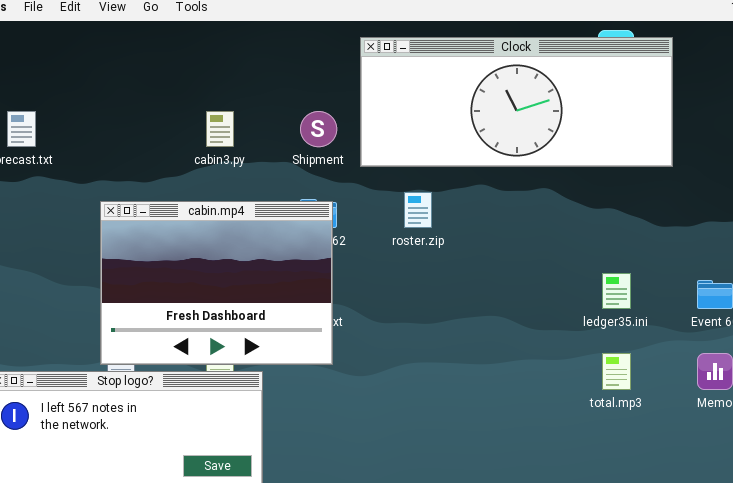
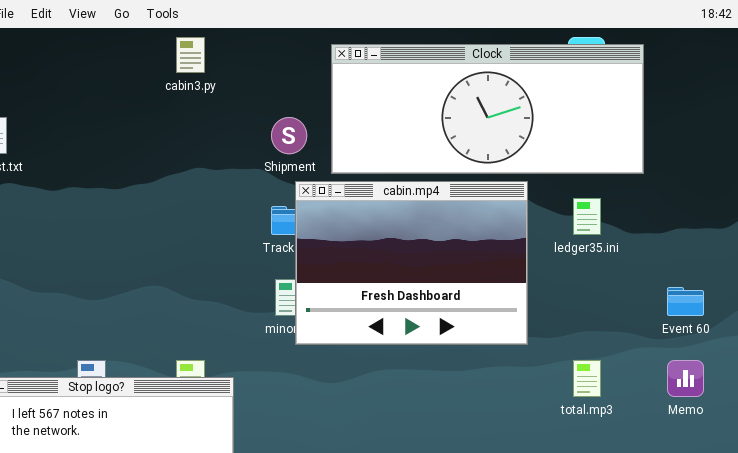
cabin3.py: [206,111,234,147] -> [176,37,205,73], moved
cabin.mp4: [100,201,333,365] -> [295,181,528,345], moved
ledger35.ini: [602,273,631,309] -> [573,198,601,235], moved

